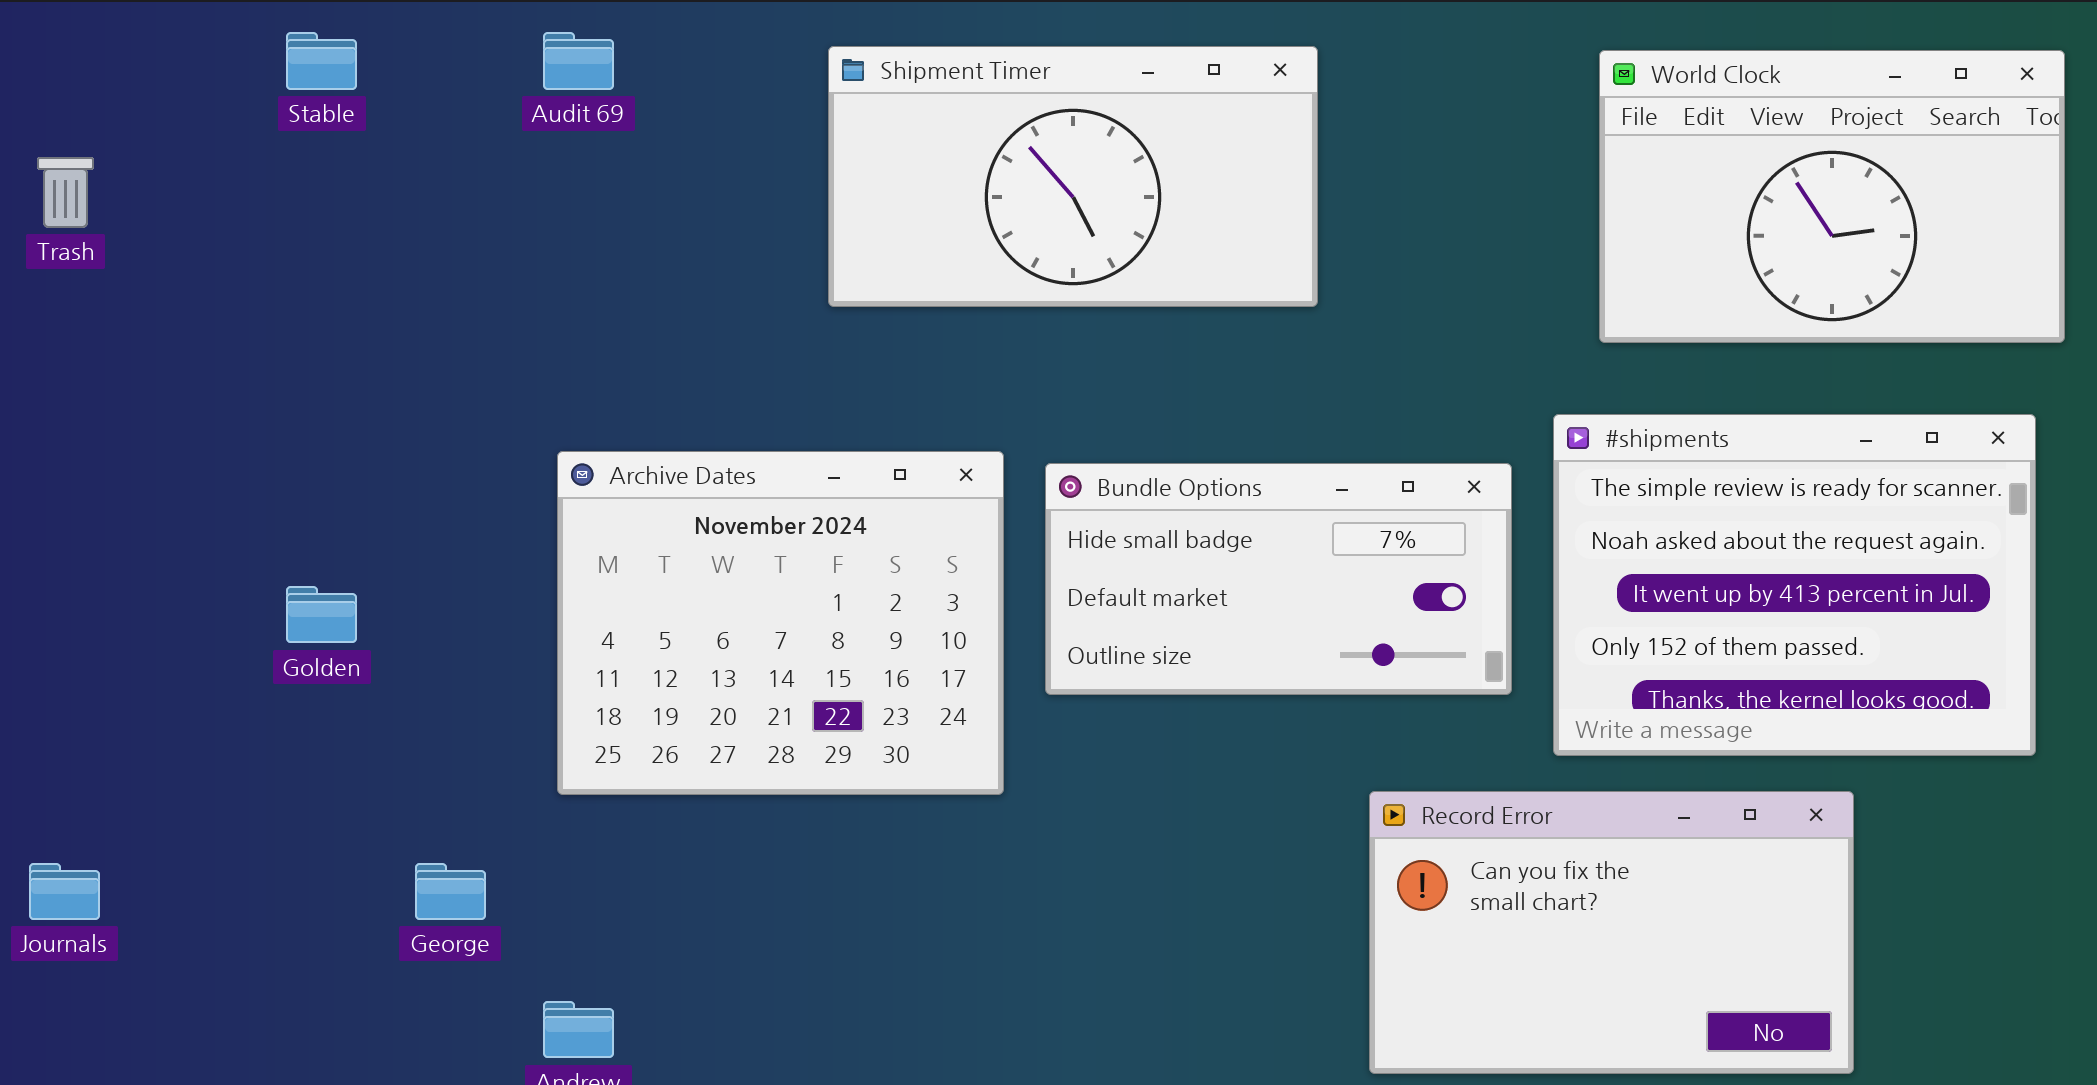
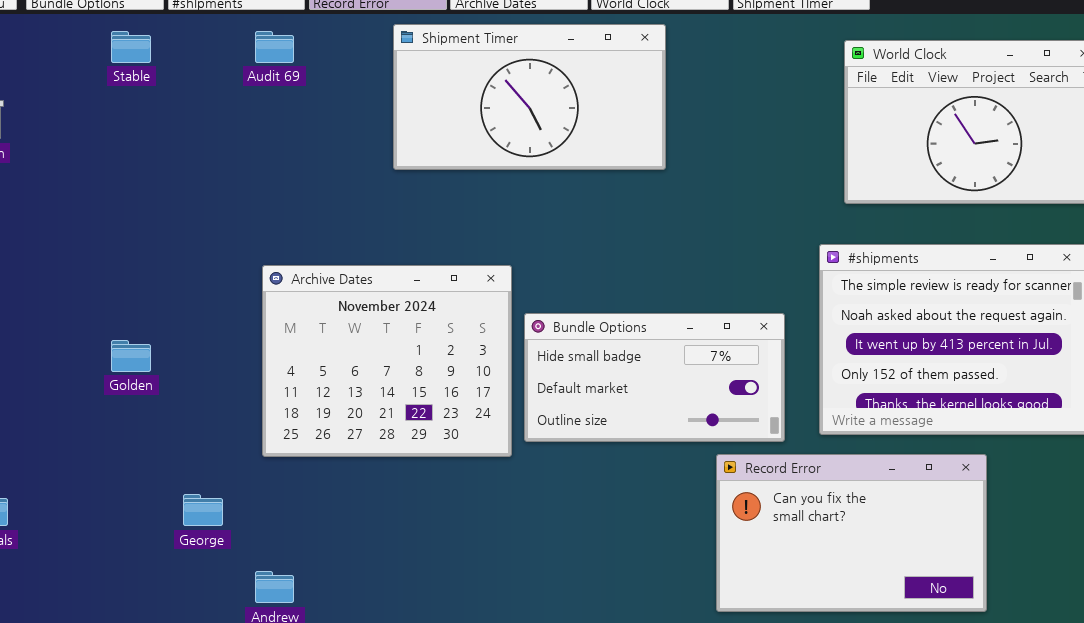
Shipment Timer: [828,46,1318,307] -> [393,24,666,170], moved
Bundle Options: [1045,463,1512,695] -> [524,313,785,442], moved

